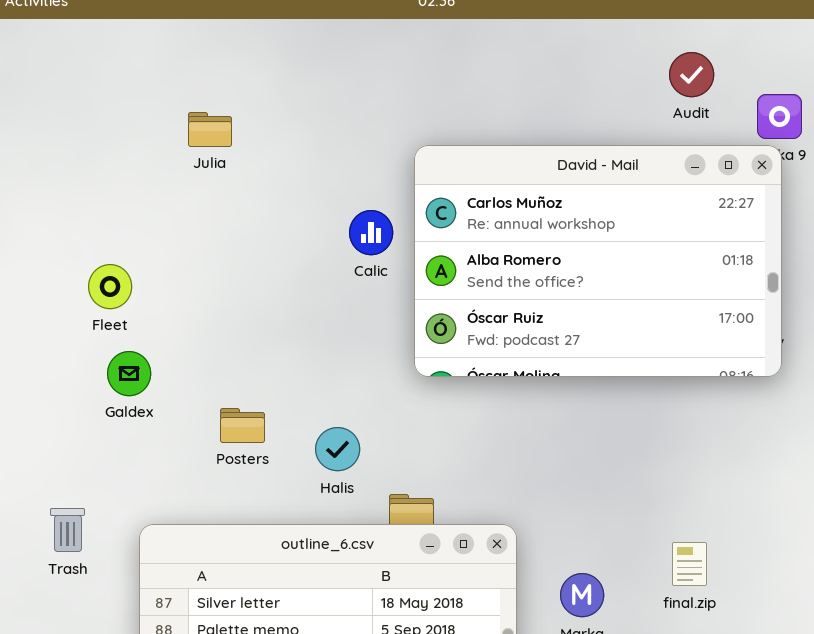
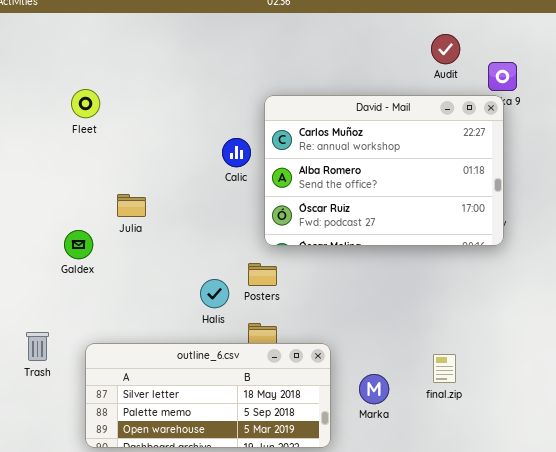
Julia: [188,112,232,147] -> [117,194,146,217], moved
Fleet: [88,264,132,309] -> [71,89,100,118], moved
Posters: [220,408,265,443] -> [248,263,277,286], moved

